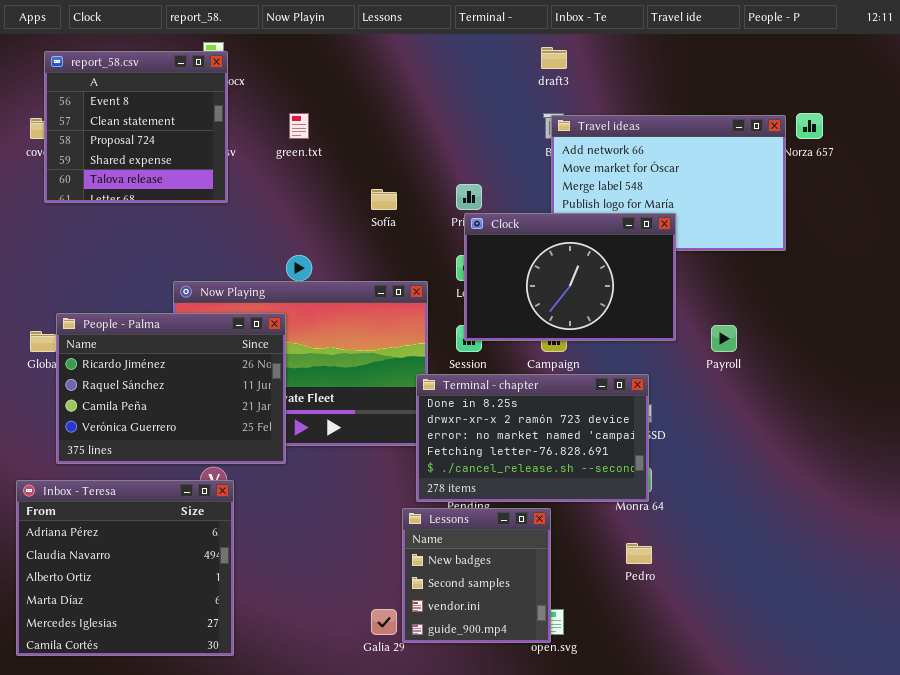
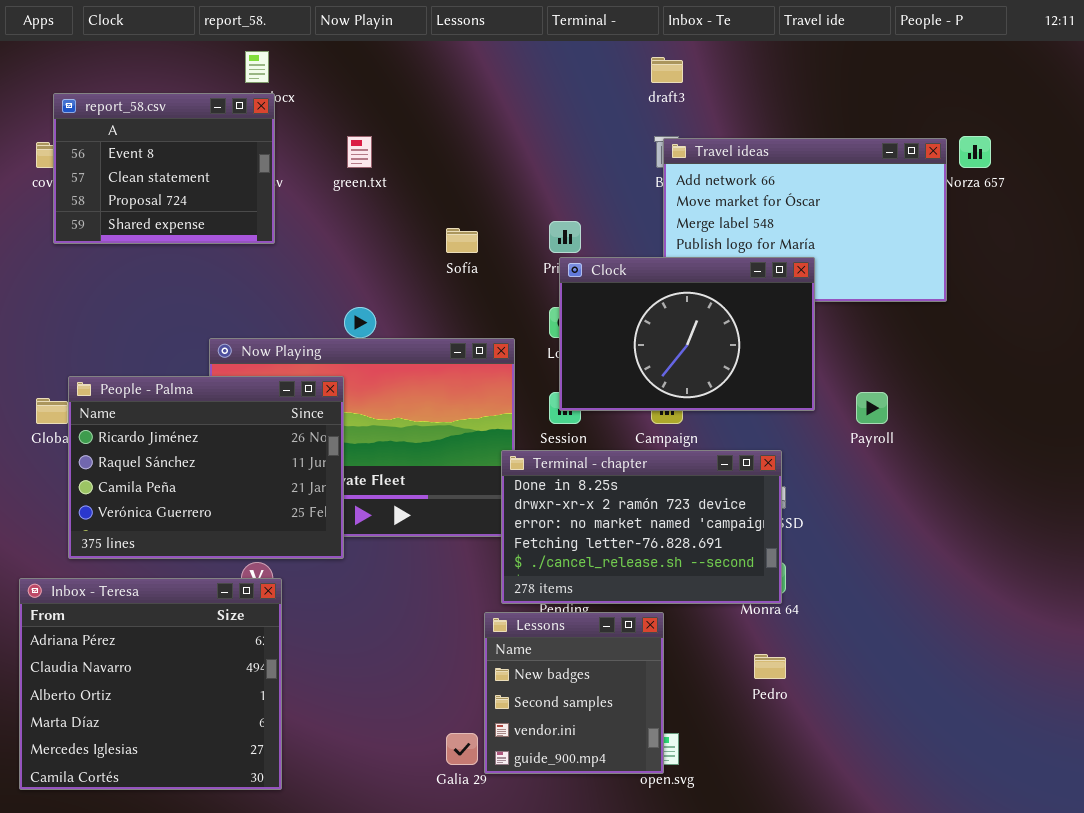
report_58.csv: [44,51,228,203] -> [53,93,275,244], resized

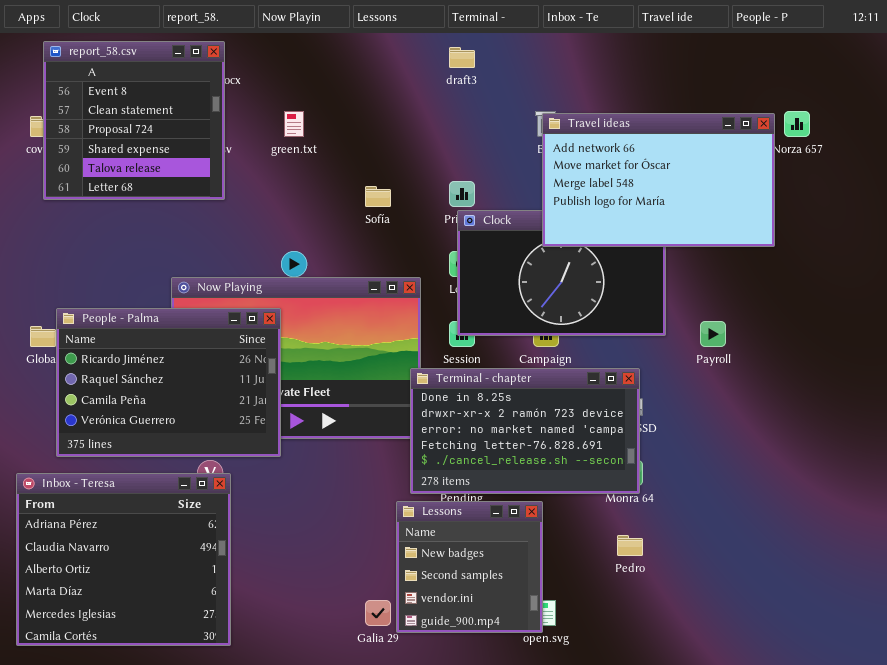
draft3: [651,57,683,83] -> [449,47,475,68], moved
report_58.csv: [53,93,275,244] -> [43,41,225,200], resized
Travel ideas: [663,138,947,302] -> [542,113,775,247], raised

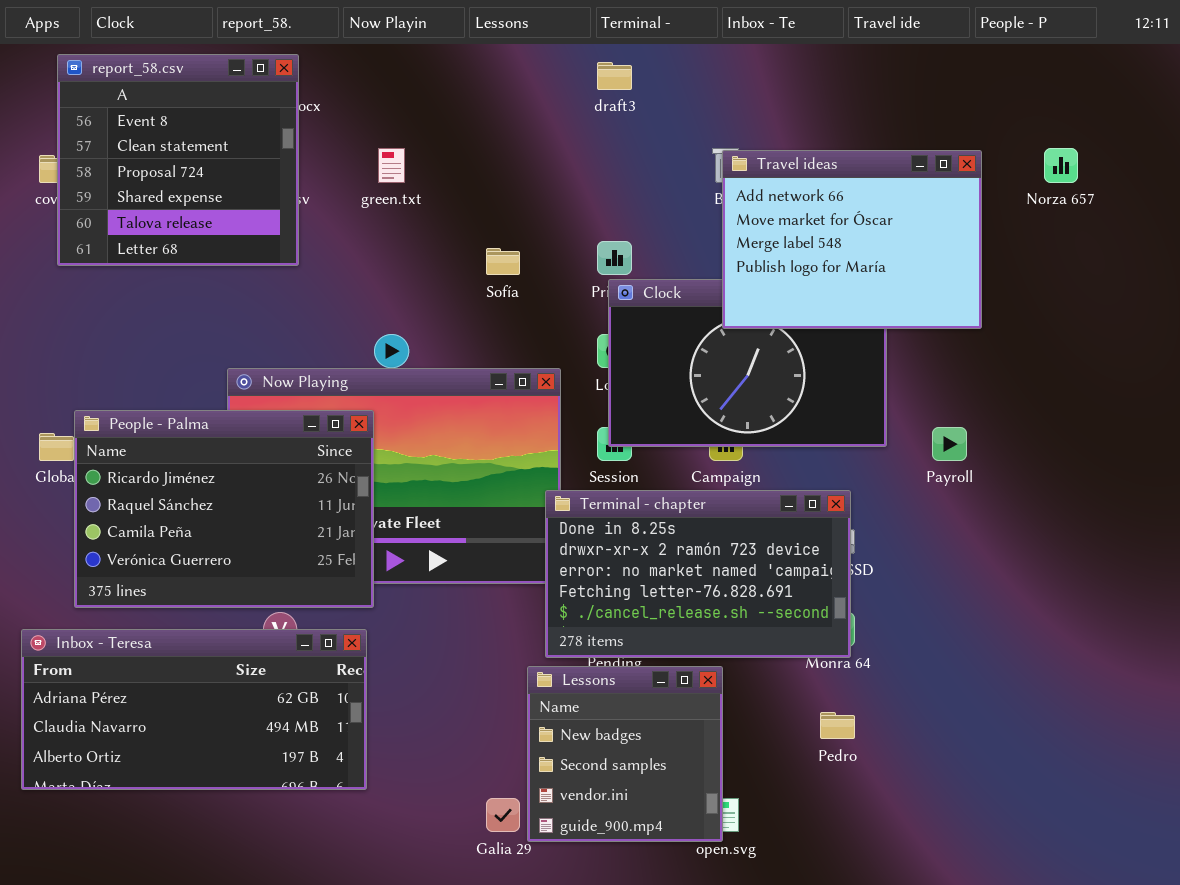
Travel ideas: [542,113,775,247] -> [722,150,982,329], resized
Inbox - Teresa: [16,473,231,646] -> [21,629,367,790], resized

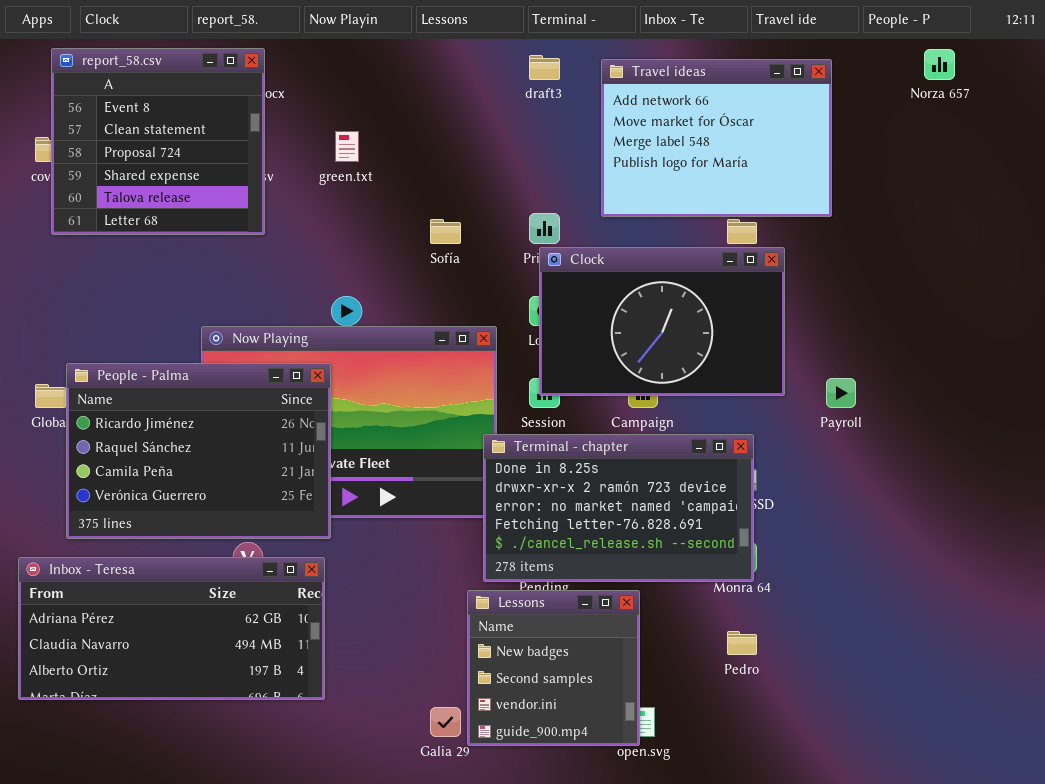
Norza 657: [1044,148,1078,183] -> [924,49,955,80], moved
Travel ideas: [722,150,982,329] -> [601,59,832,217], moved

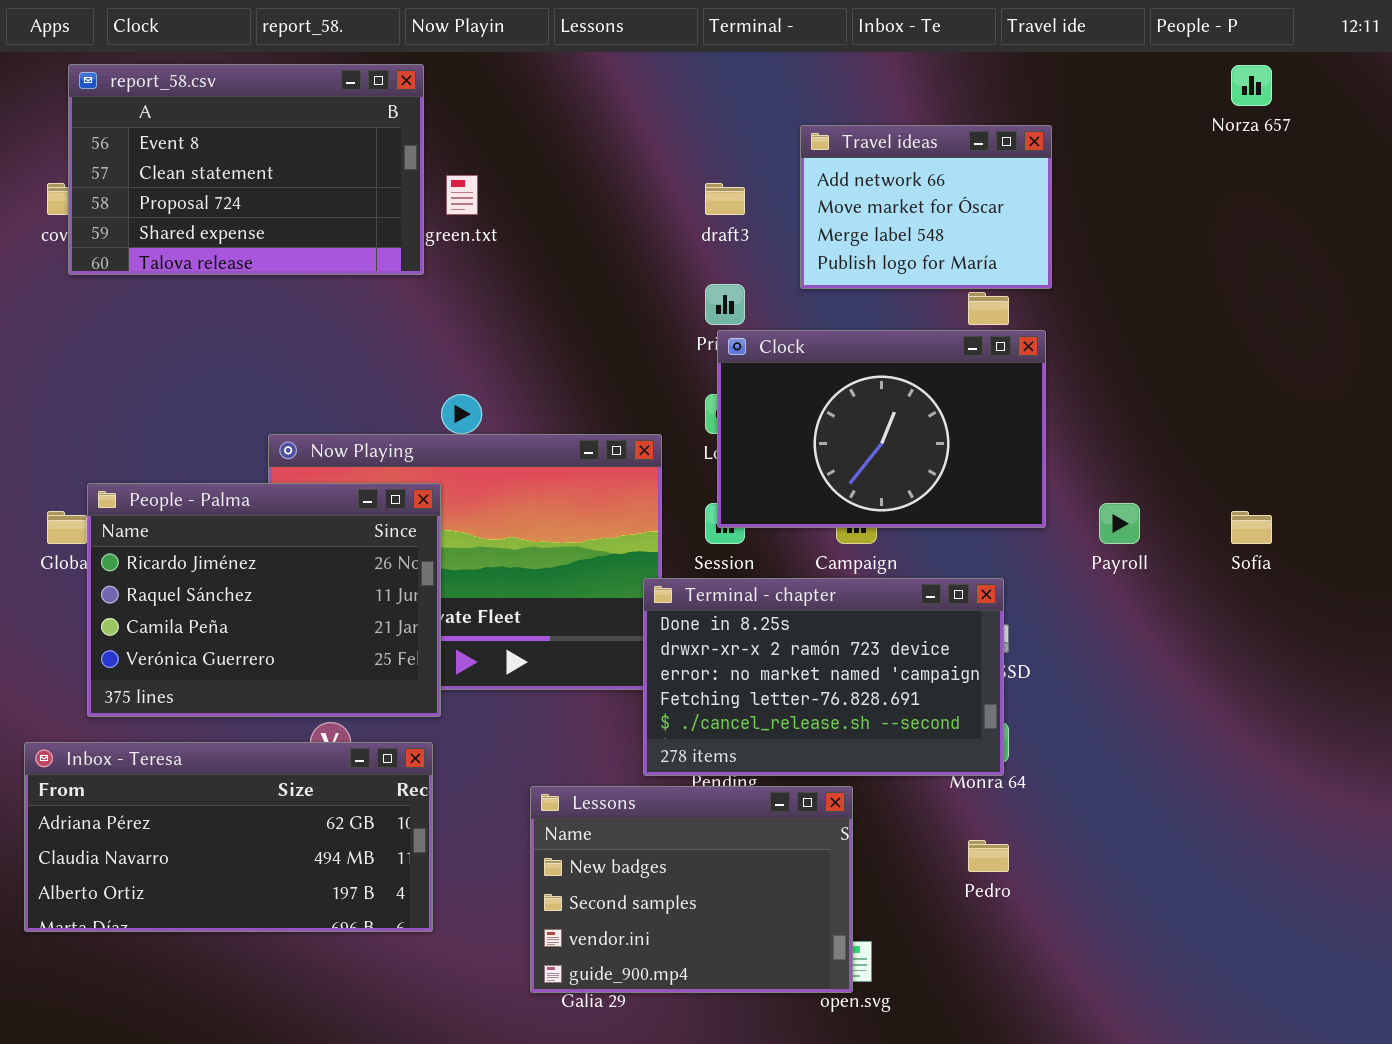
report_58.csv: [51,48,265,235] -> [68,64,424,275], resized
draft3: [529,55,560,80] -> [705,183,745,215], moved
Travel ideas: [601,59,832,217] -> [800,125,1052,289], resized
Sofía: [430,219,461,244] -> [1231,511,1272,544], moved
Lessons: [467,590,640,746] -> [530,786,853,993], resized

